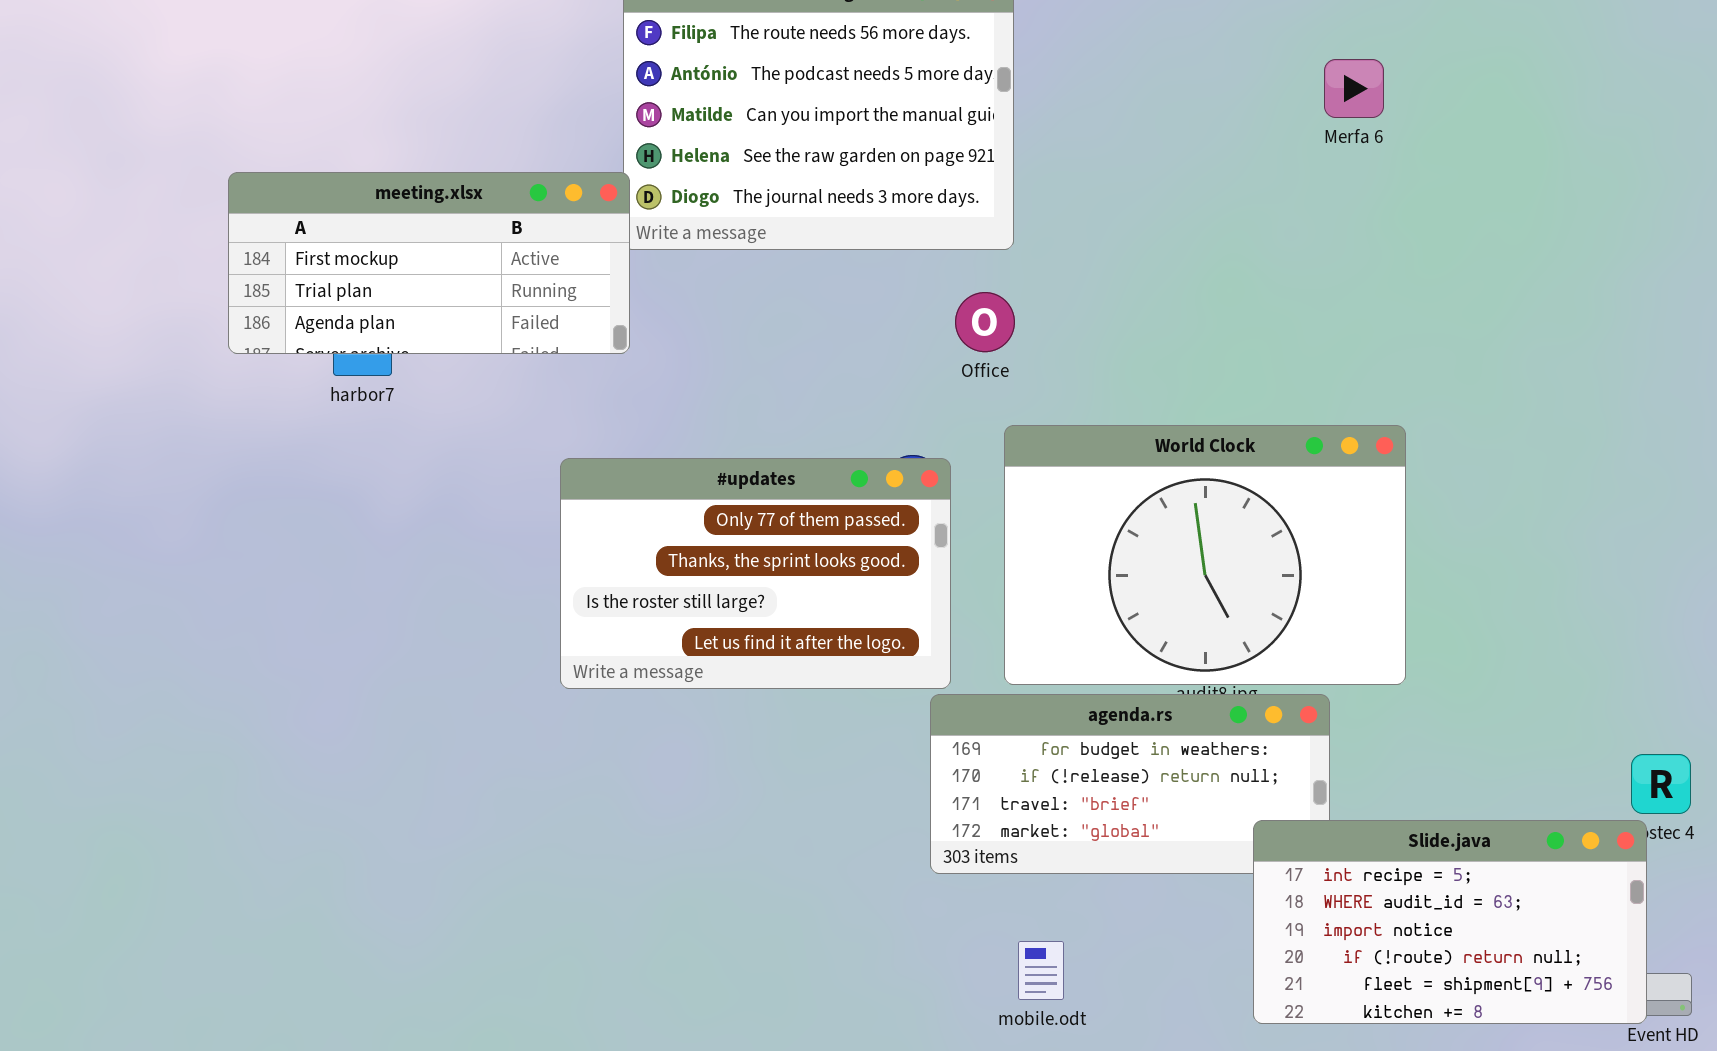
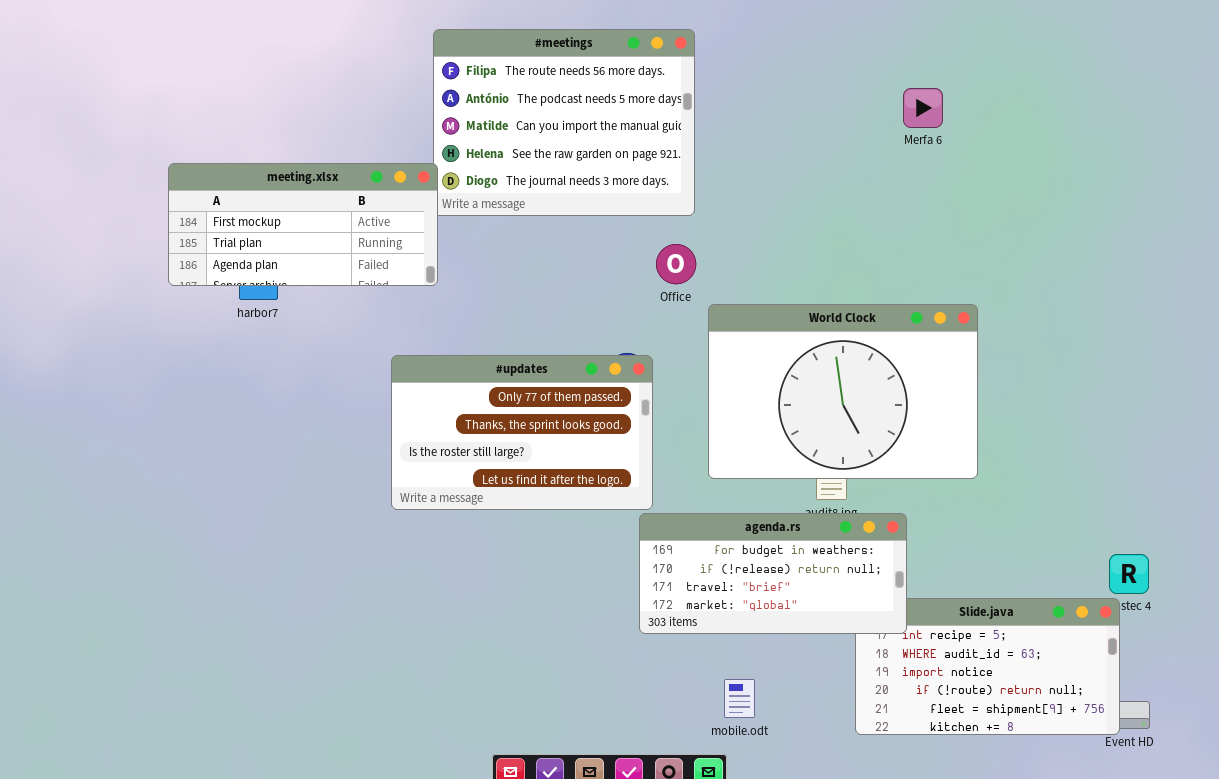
World Clock: [1004,425,1406,685] -> [708,304,978,479], moved
agenda.rs: [930,694,1330,874] -> [639,513,907,634], raised
mobile.odt: [1018,941,1064,1000] -> [724,679,755,718], moved

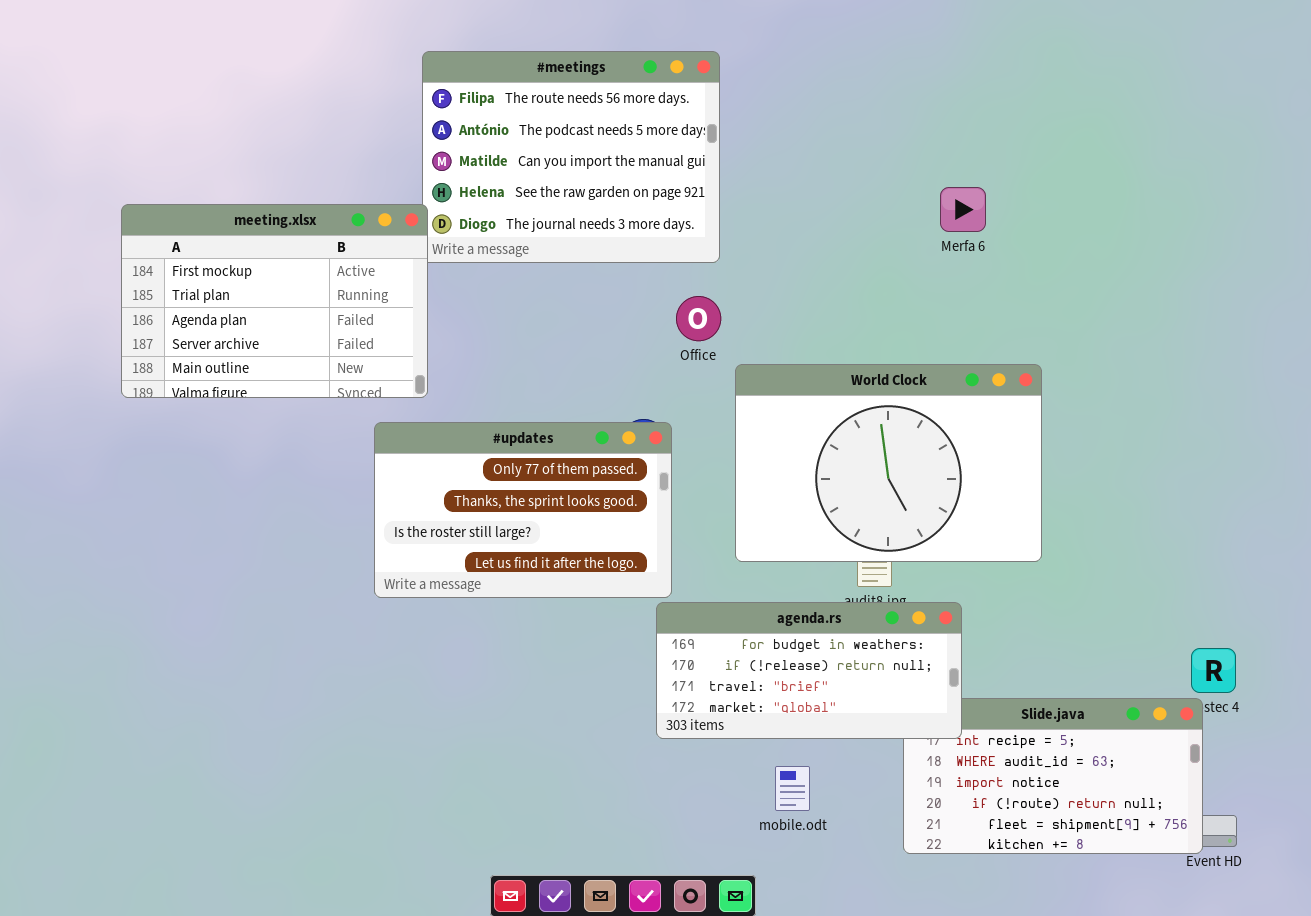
Merfa 6: [903,88,943,128] -> [940,187,986,232], moved
meeting.xlsx: [168,163,438,286] -> [121,204,428,398], resized
mobile.odt: [724,679,755,718] -> [775,766,810,811], moved

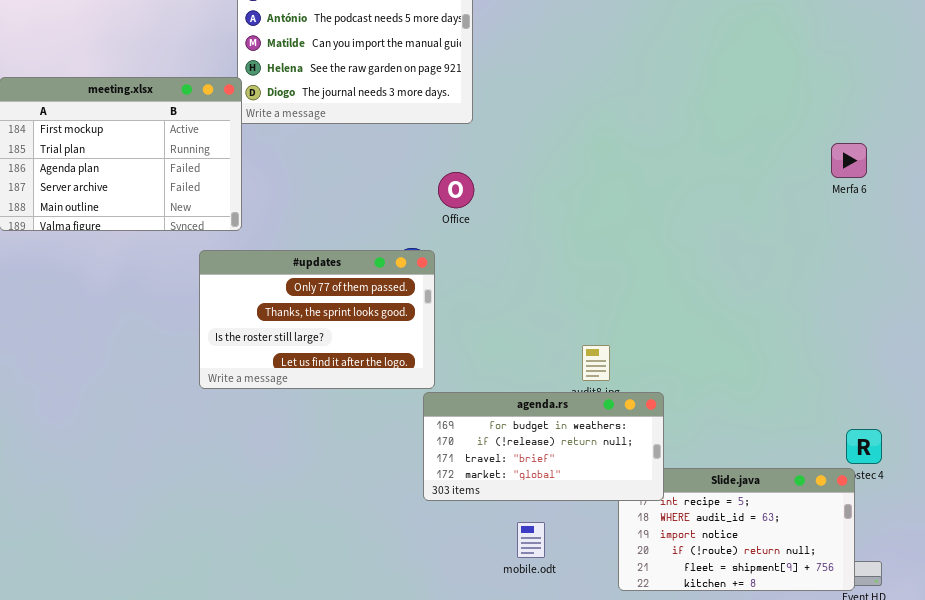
Merfa 6: [940,187,986,232] -> [831,143,867,178], moved
Office: [676,296,721,341] -> [438,172,474,208], moved
World Clock: [735,364,1042,562] -> none, closed

